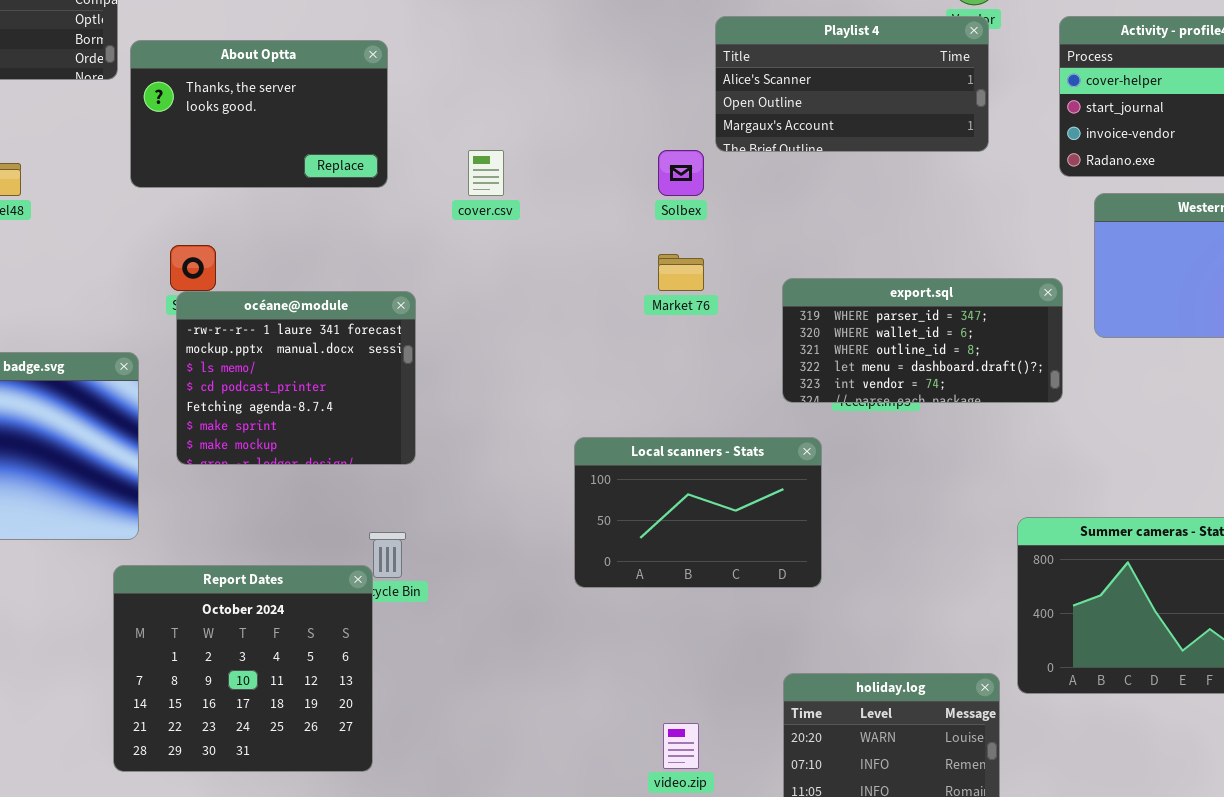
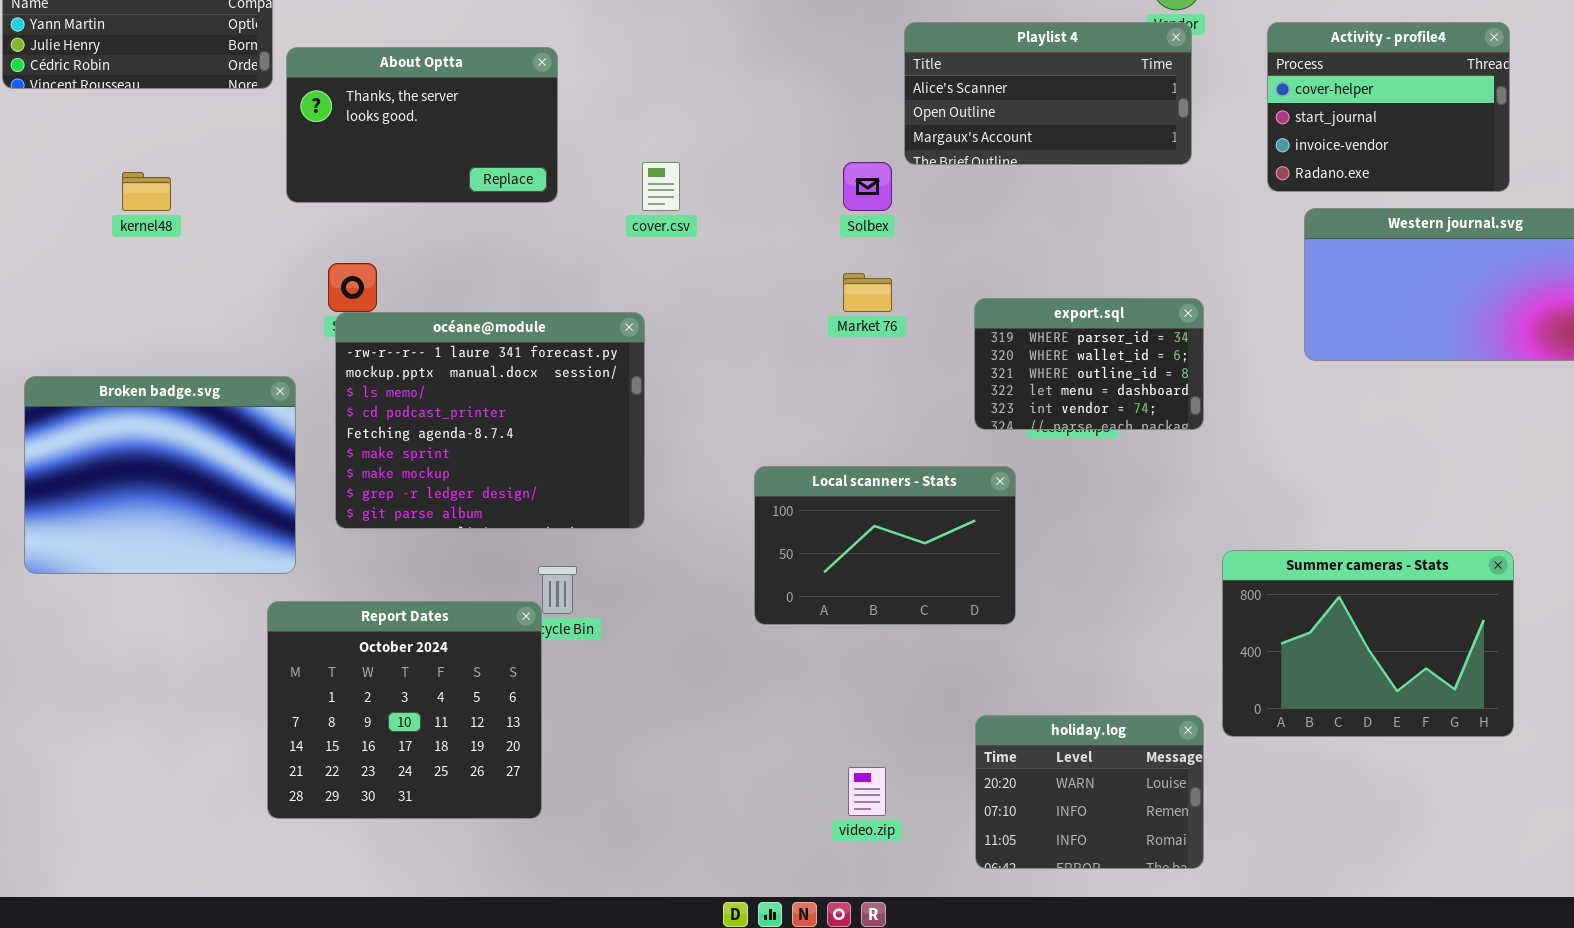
export.sql: [782,278,1063,403] -> [974,298,1204,430], resized
océane@module: [176,291,416,465] -> [335,312,645,529], resized

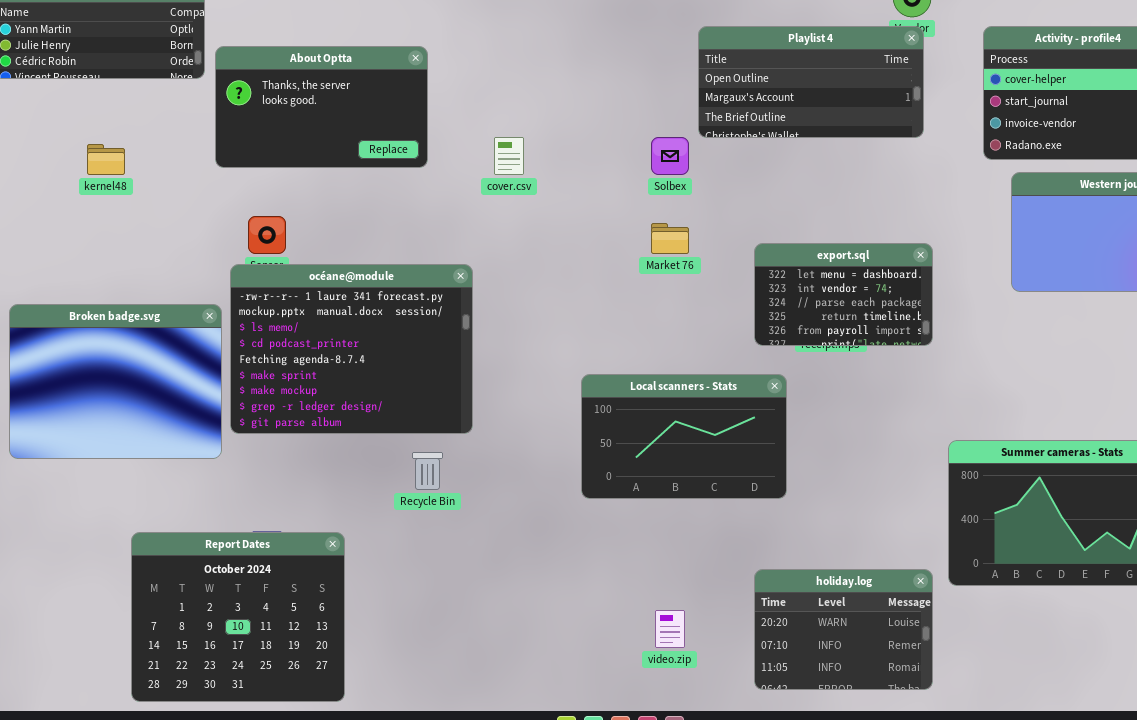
Playlist 4: [904,22,1192,165] -> [698,26,924,138], scrolled down 1 row
export.sql: [974,298,1204,430] -> [754,243,933,346], scrolled down 3 rows
océane@module: [335,312,645,529] -> [230,264,473,434], moved
Report Dates: [267,601,542,819] -> [131,532,345,702], moved

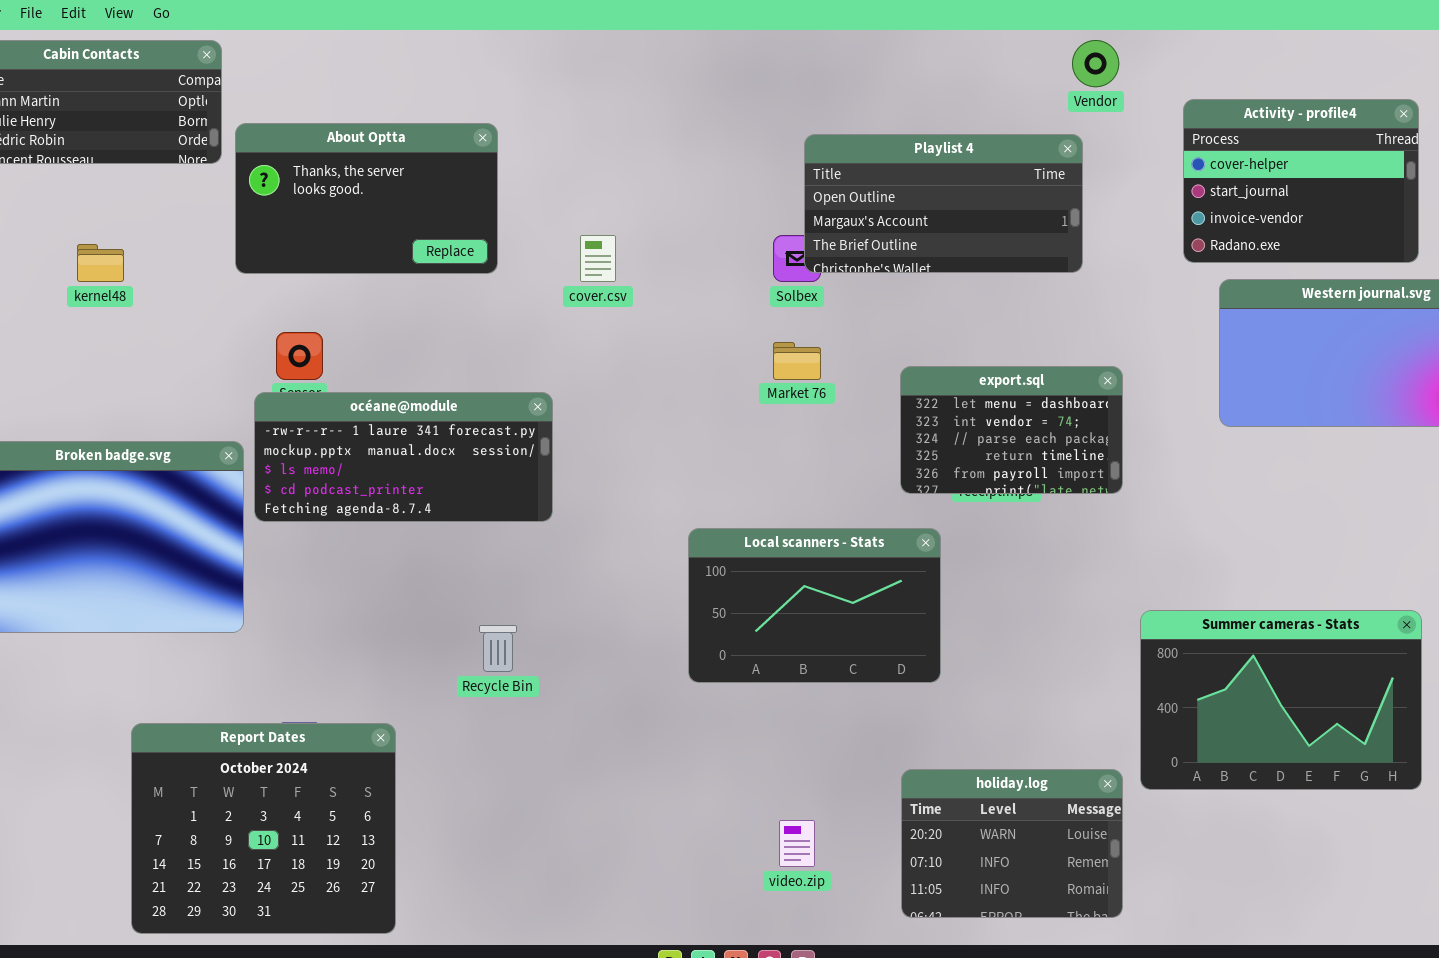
Playlist 4: [698,26,924,138] -> [804,134,1083,273], moved
océane@module: [230,264,473,434] -> [254,392,553,522], resized

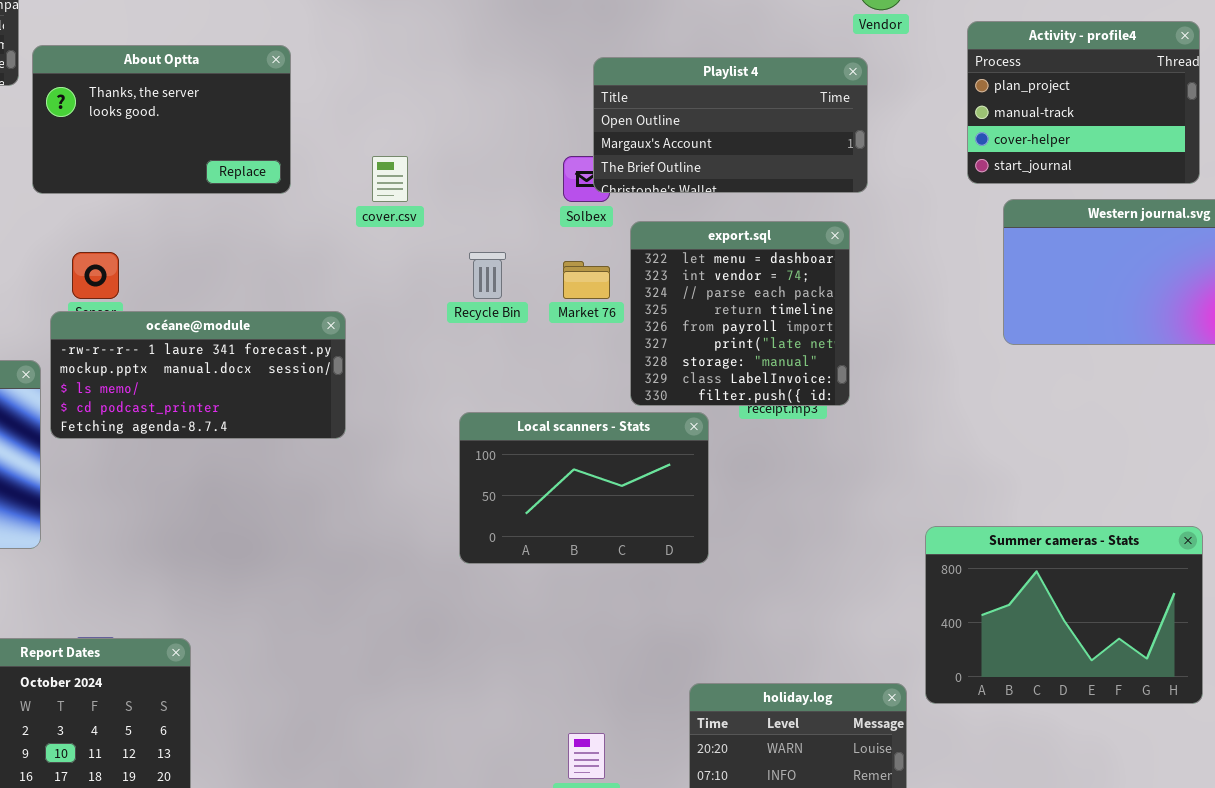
Activity - profile4: [1183,99,1419,263] -> [967,21,1200,184], scrolled up 2 rows
export.sql: [900,366,1123,494] -> [630,221,850,406], moved, resized
Local scanners - Stats: [688,528,941,683] -> [459,412,709,564], moved
Recycle Bin: [479,625,517,672] -> [469,252,506,299], moved

